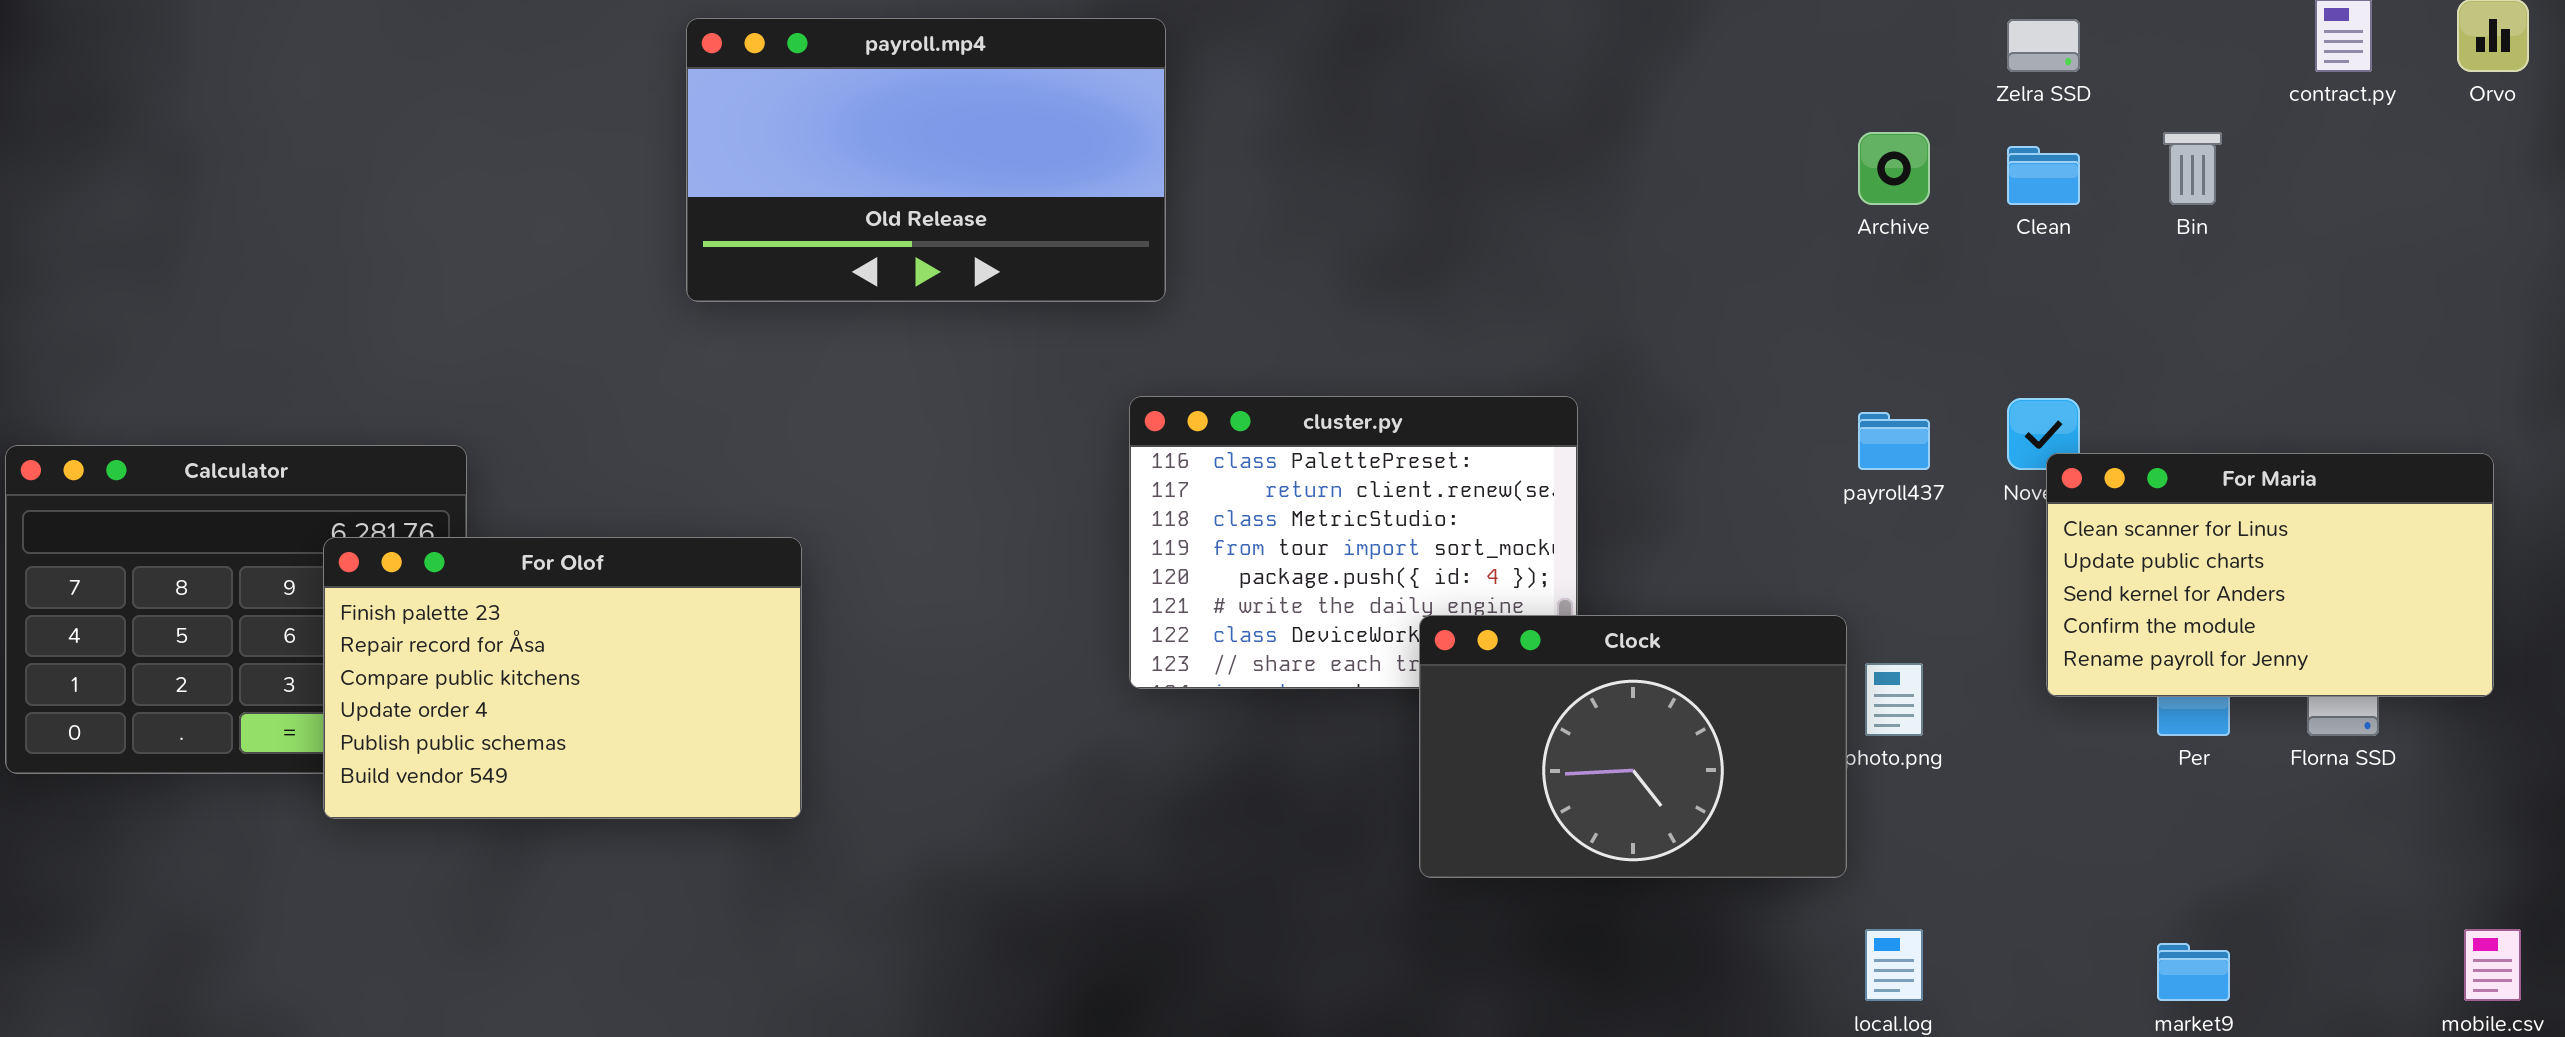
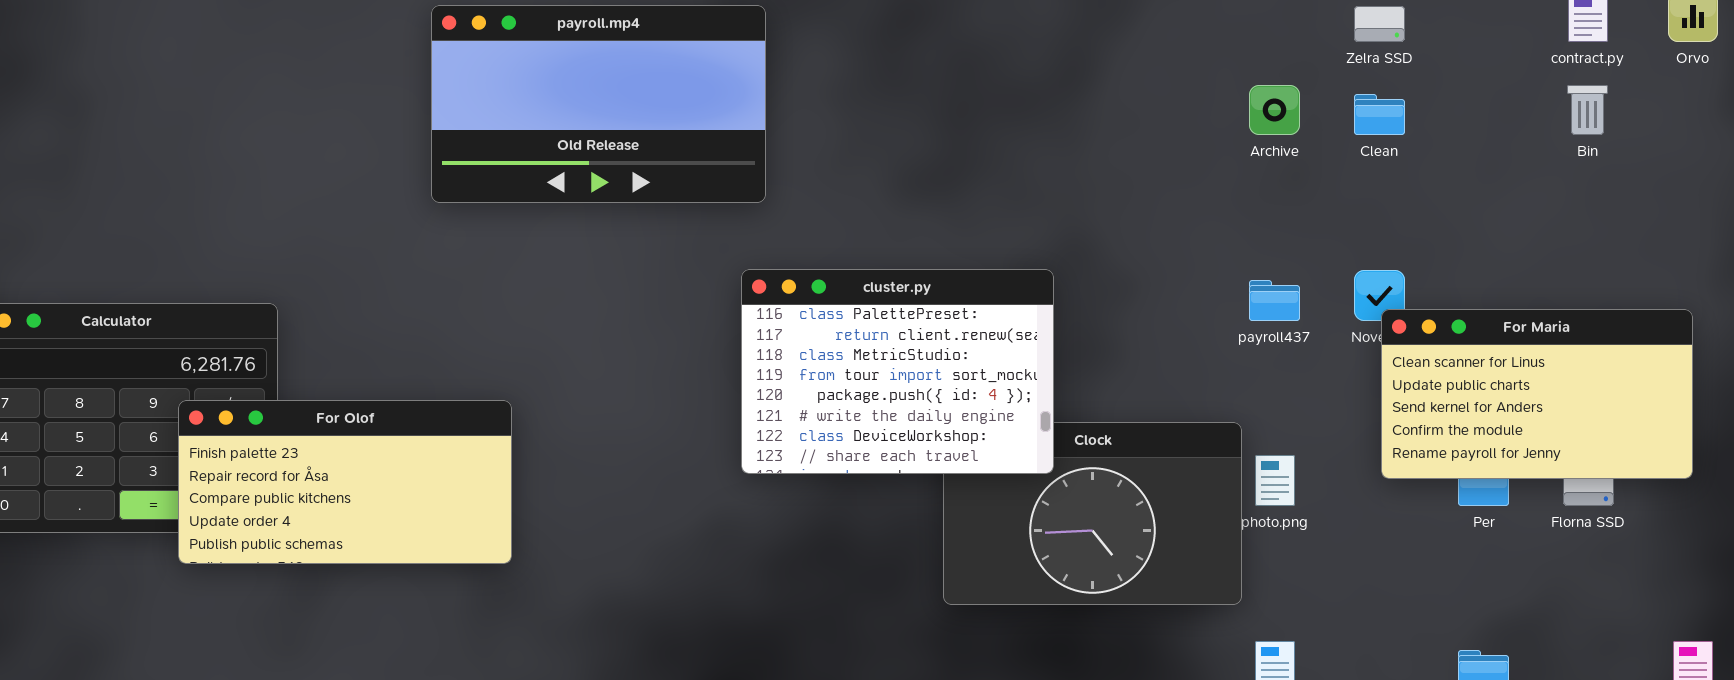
Bin: [2163,132,2222,205] -> [1567,85,1608,135], moved
cluster.py: [1129,396,1578,689] -> [741,269,1054,474], raised
For Olof: [323,537,802,819] -> [178,400,512,564], resized

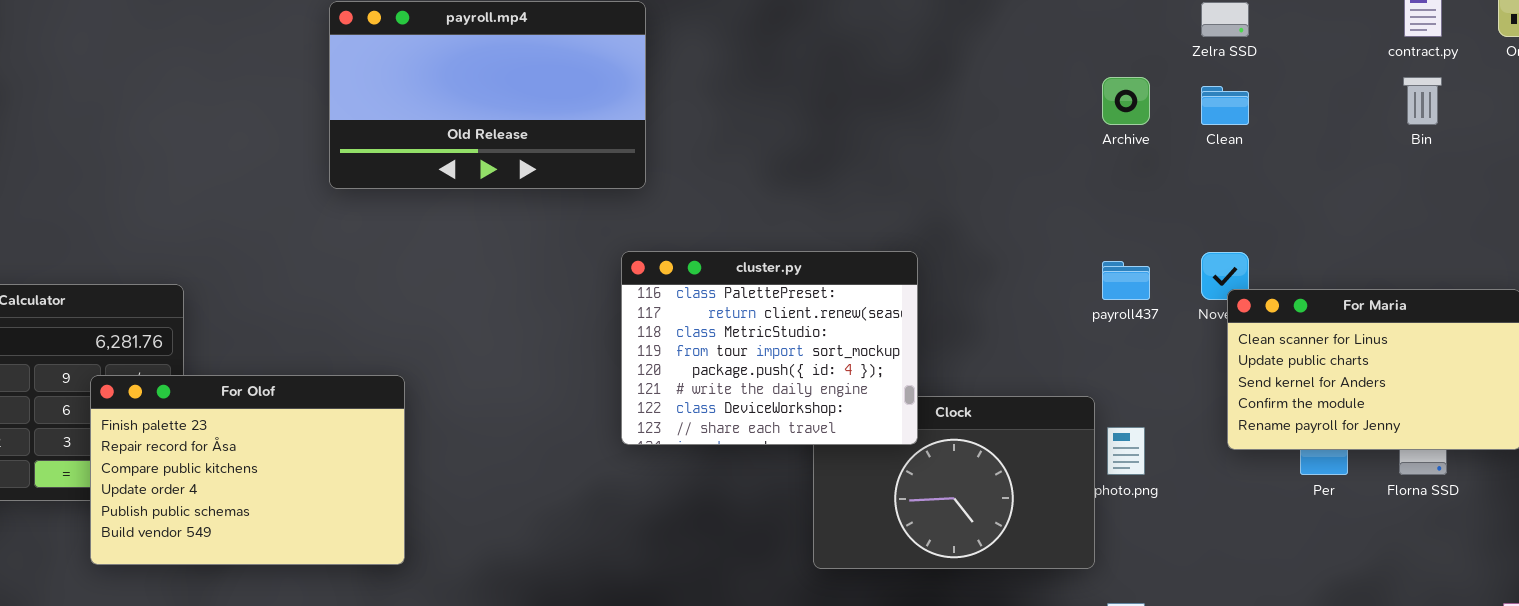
For Olof: [178,400,512,564] -> [90,375,405,565], resized

